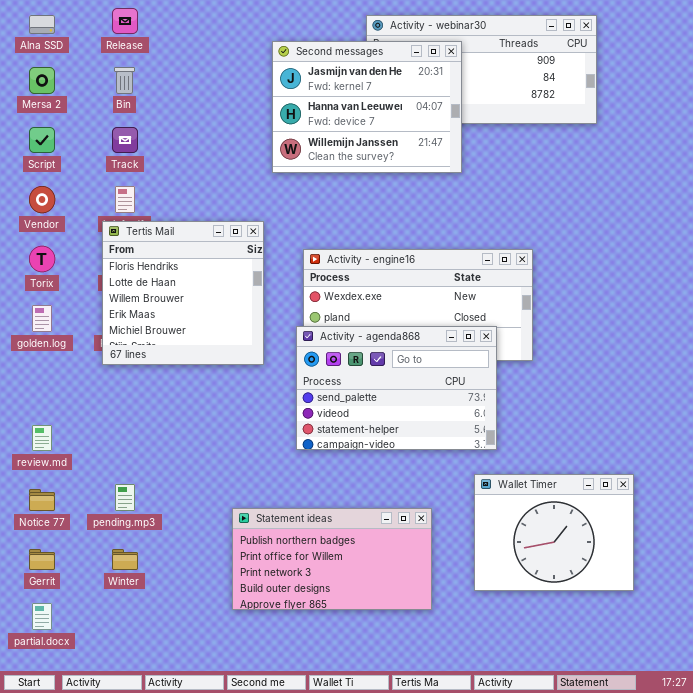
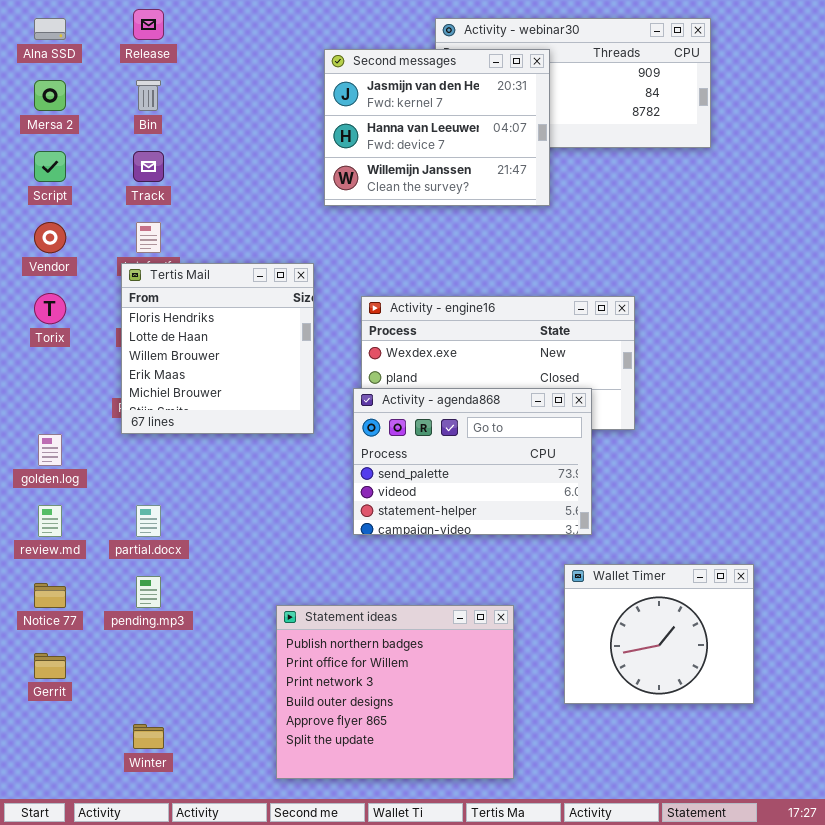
golden.log: [32,305,52,332] -> [38,434,62,466], moved
Statement ideas: [232,508,432,610] -> [276,605,514,779], resized
Winter: [112,549,138,570] -> [133,724,164,749], moved
partial.docx: [32,603,52,630] -> [136,505,161,537], moved

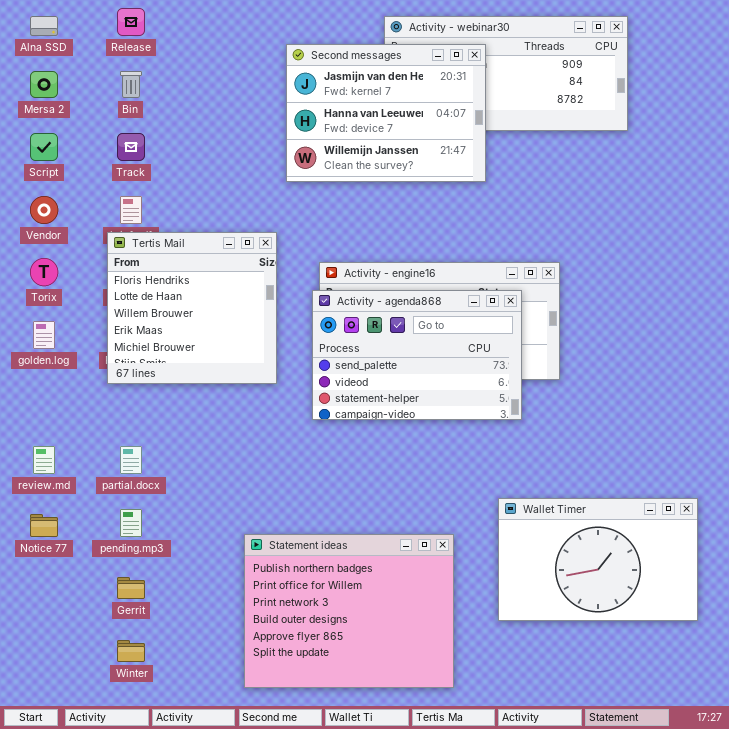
Activity - agenda868: [353,388,592,535] -> [312,290,522,420], moved
golden.log: [38,434,62,466] -> [33,321,55,349], moved
Wallet Timer: [564,564,754,704] -> [498,498,698,621], resized
Gerrit: [34,653,66,679] -> [117,577,145,599], moved

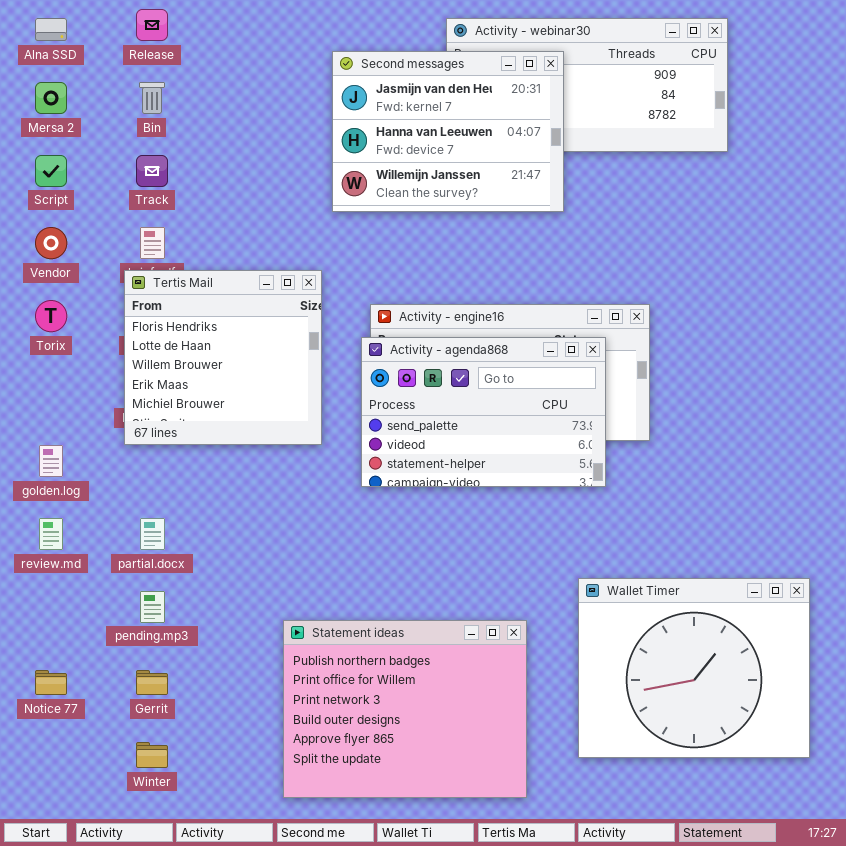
golden.log: [33,321,55,349] -> [39,445,63,477], moved
Wallet Timer: [498,498,698,621] -> [578,578,810,758], resized
Notice 77: [30,514,58,537] -> [35,670,67,695], moved

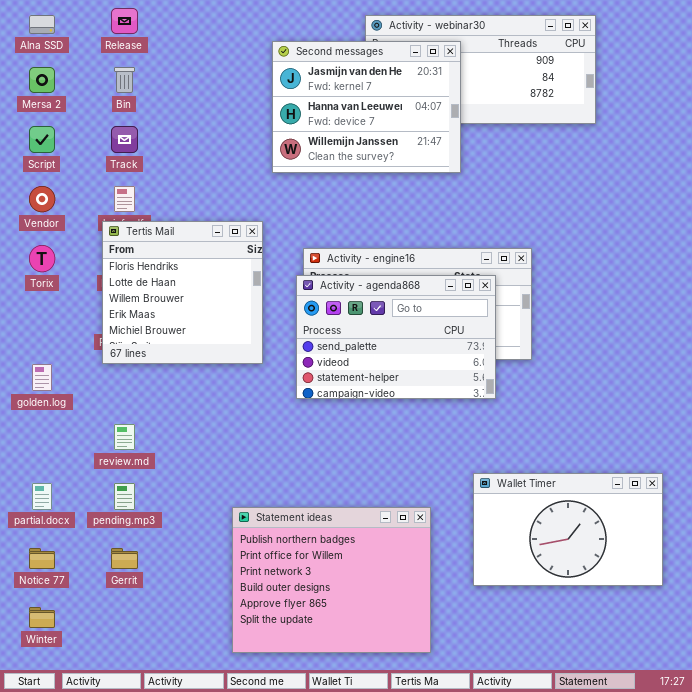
review.md: [39,518,63,550] -> [114,424,135,450], moved
partial.docx: [140,518,165,550] -> [32,483,52,510], moved
Wallet Timer: [578,578,810,758] -> [473,473,663,586], resized
Winter: [136,742,168,768] -> [29,607,55,628], moved

